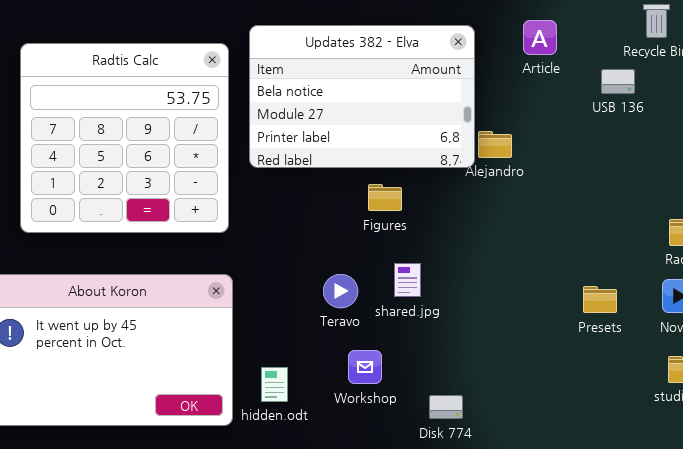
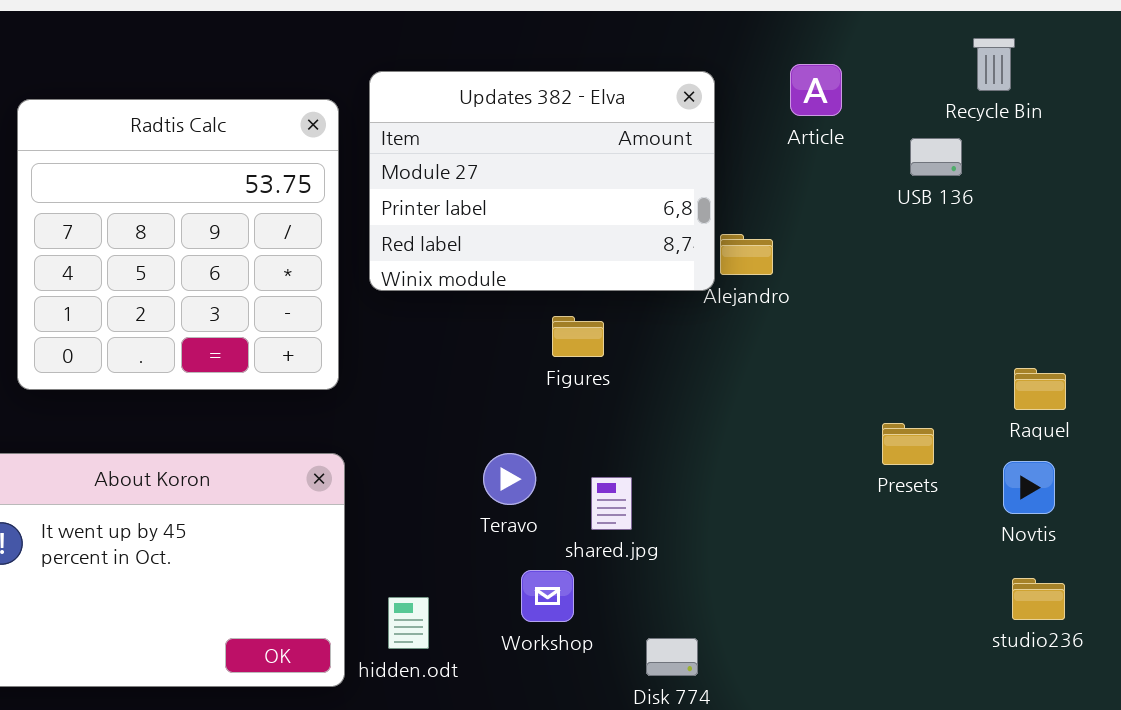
Updates 382 - Elva: [249,25,475,168] -> [369,71,715,291], scrolled down 1 row
shared.jpg: [394,263,421,297] -> [591,477,632,530], moved
Presets: [583,286,617,313] -> [882,423,934,465], moved

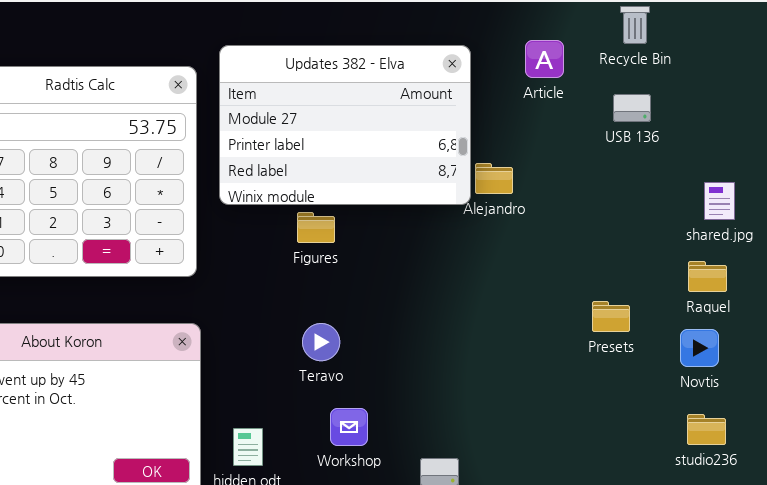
Recycle Bin: [973,38,1015,91] -> [620,6,650,44], moved
Figures: [552,316,604,357] -> [297,212,335,243], moved
shared.jpg: [591,477,632,530] -> [704,182,735,220], moved

